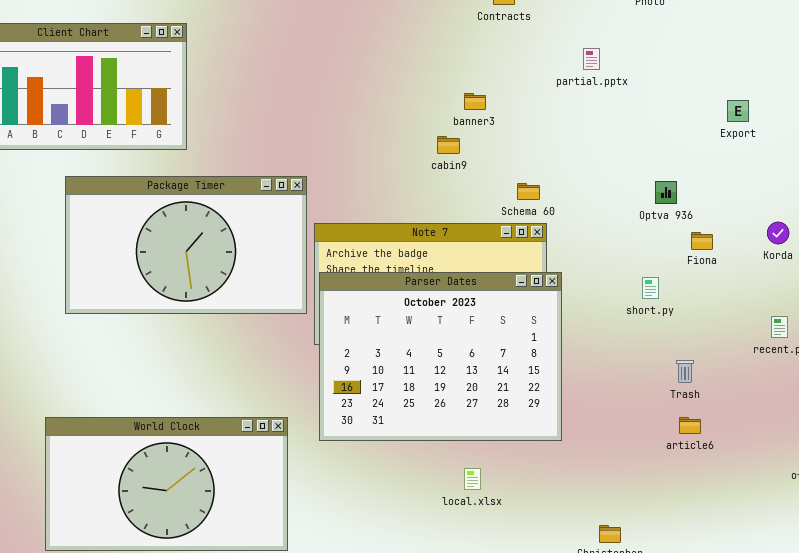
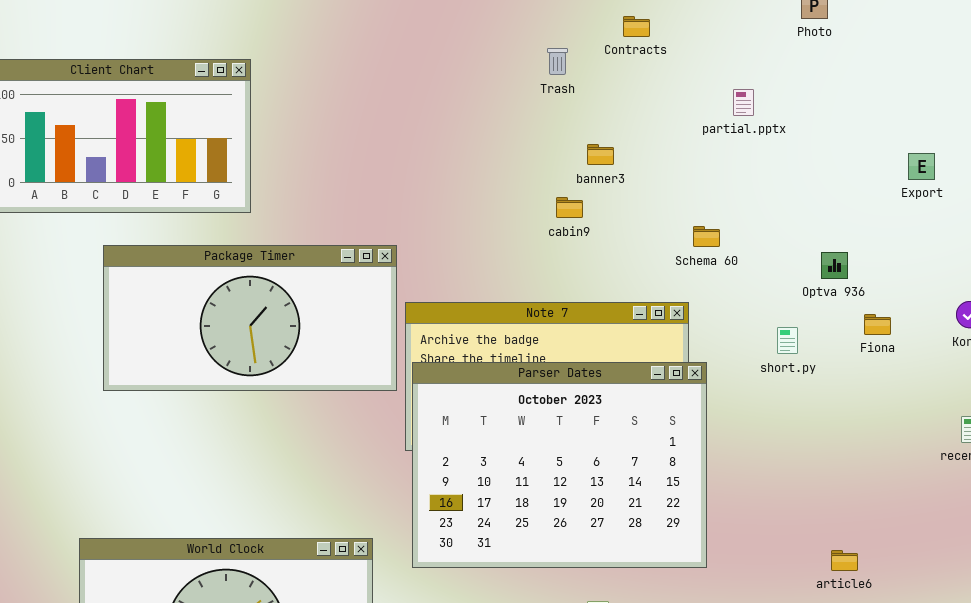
Package Timer: [65,176,307,314] -> [103,245,397,391], resized
Schema 60: [517,183,540,200] -> [693,226,720,247], moved
short.py: [642,277,659,299] -> [777,327,798,354], moved
Trash: [676,360,694,383] -> [547,48,568,75], moved
article6: [679,417,701,434] -> [831,550,858,571], moved

